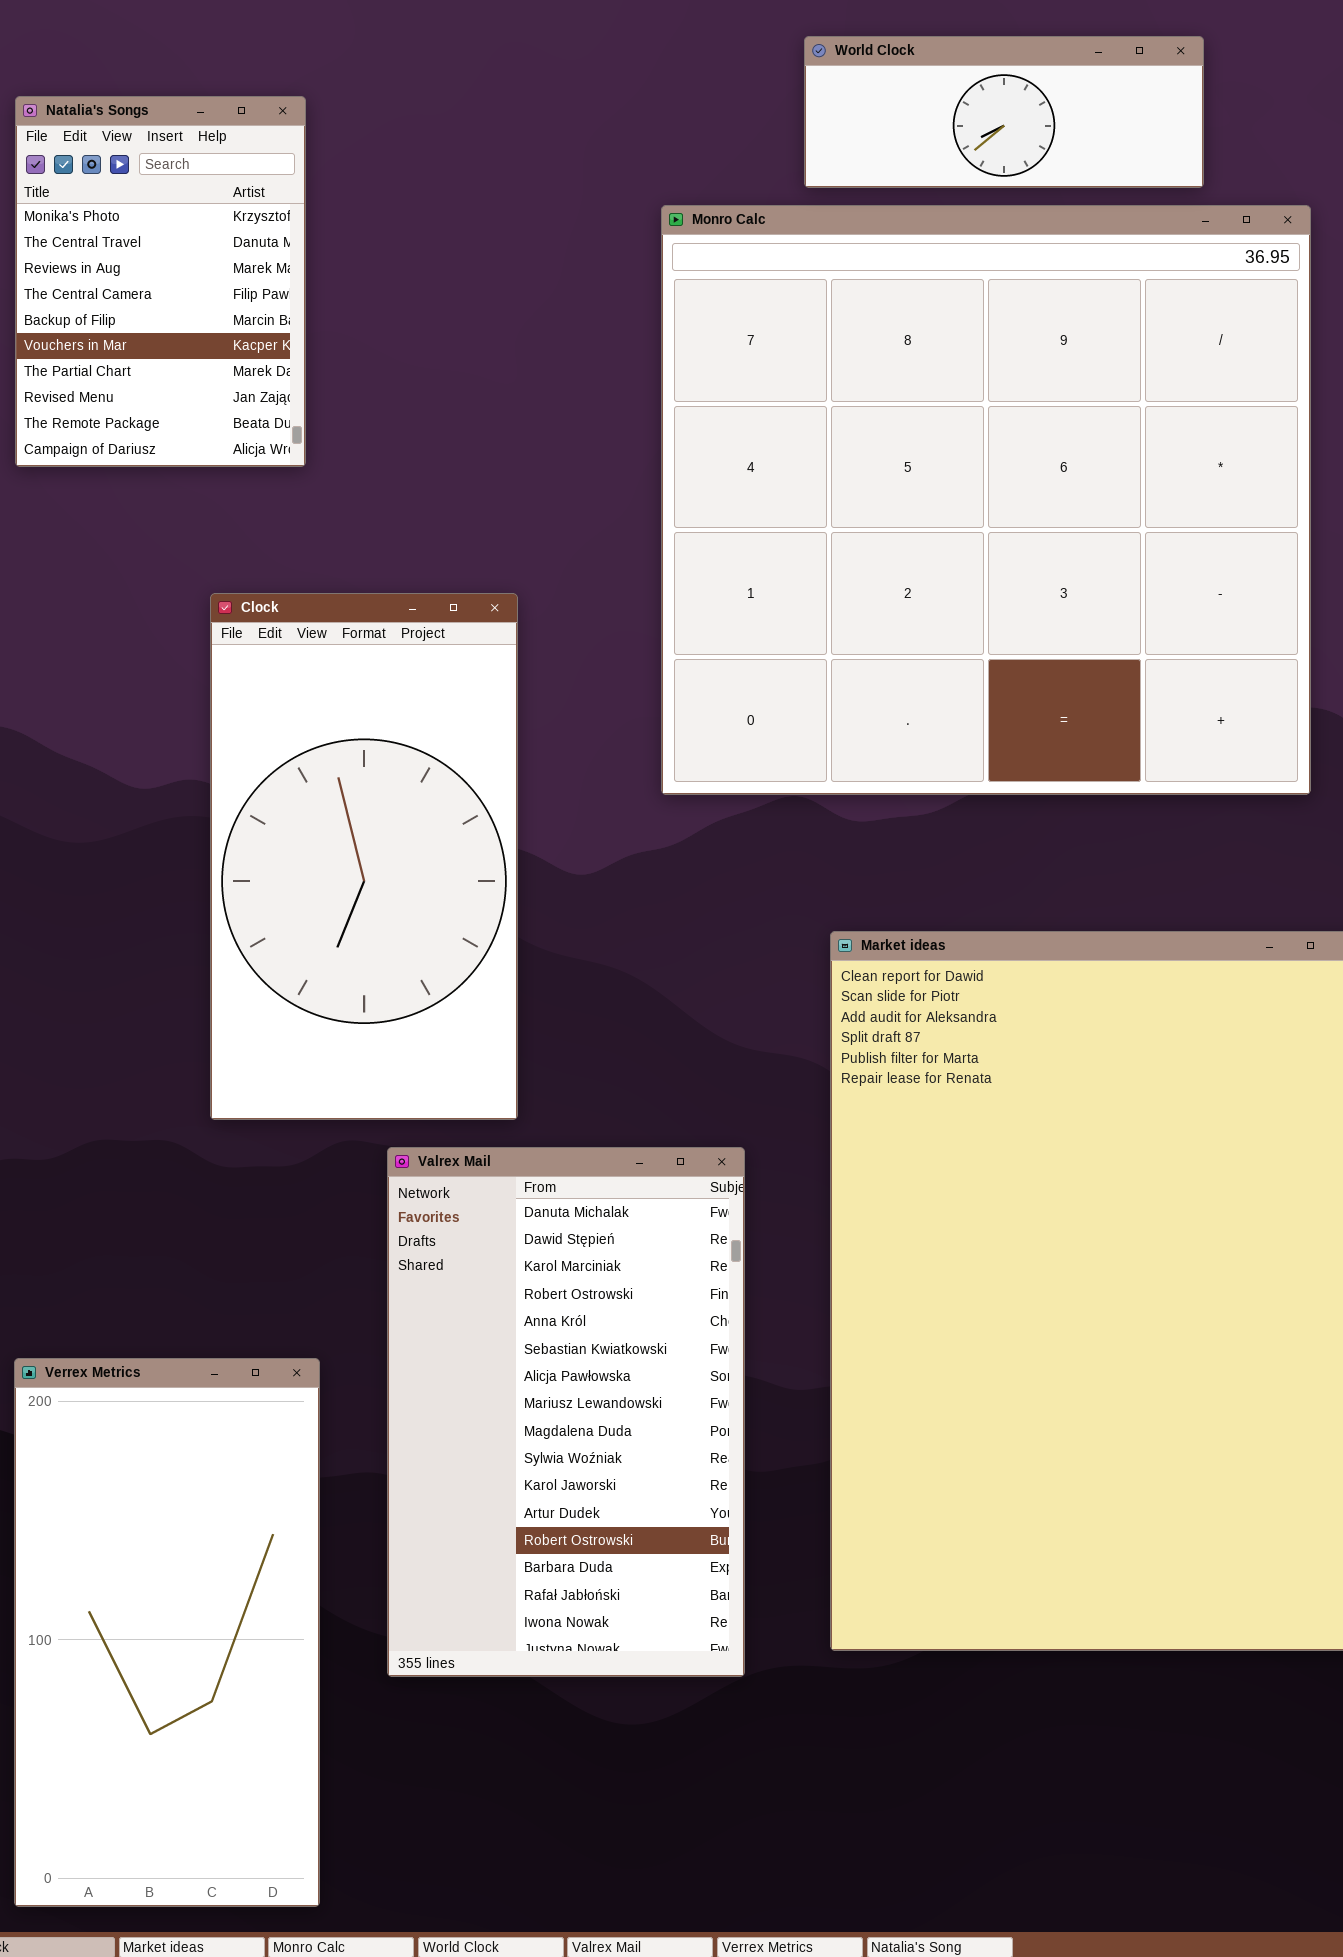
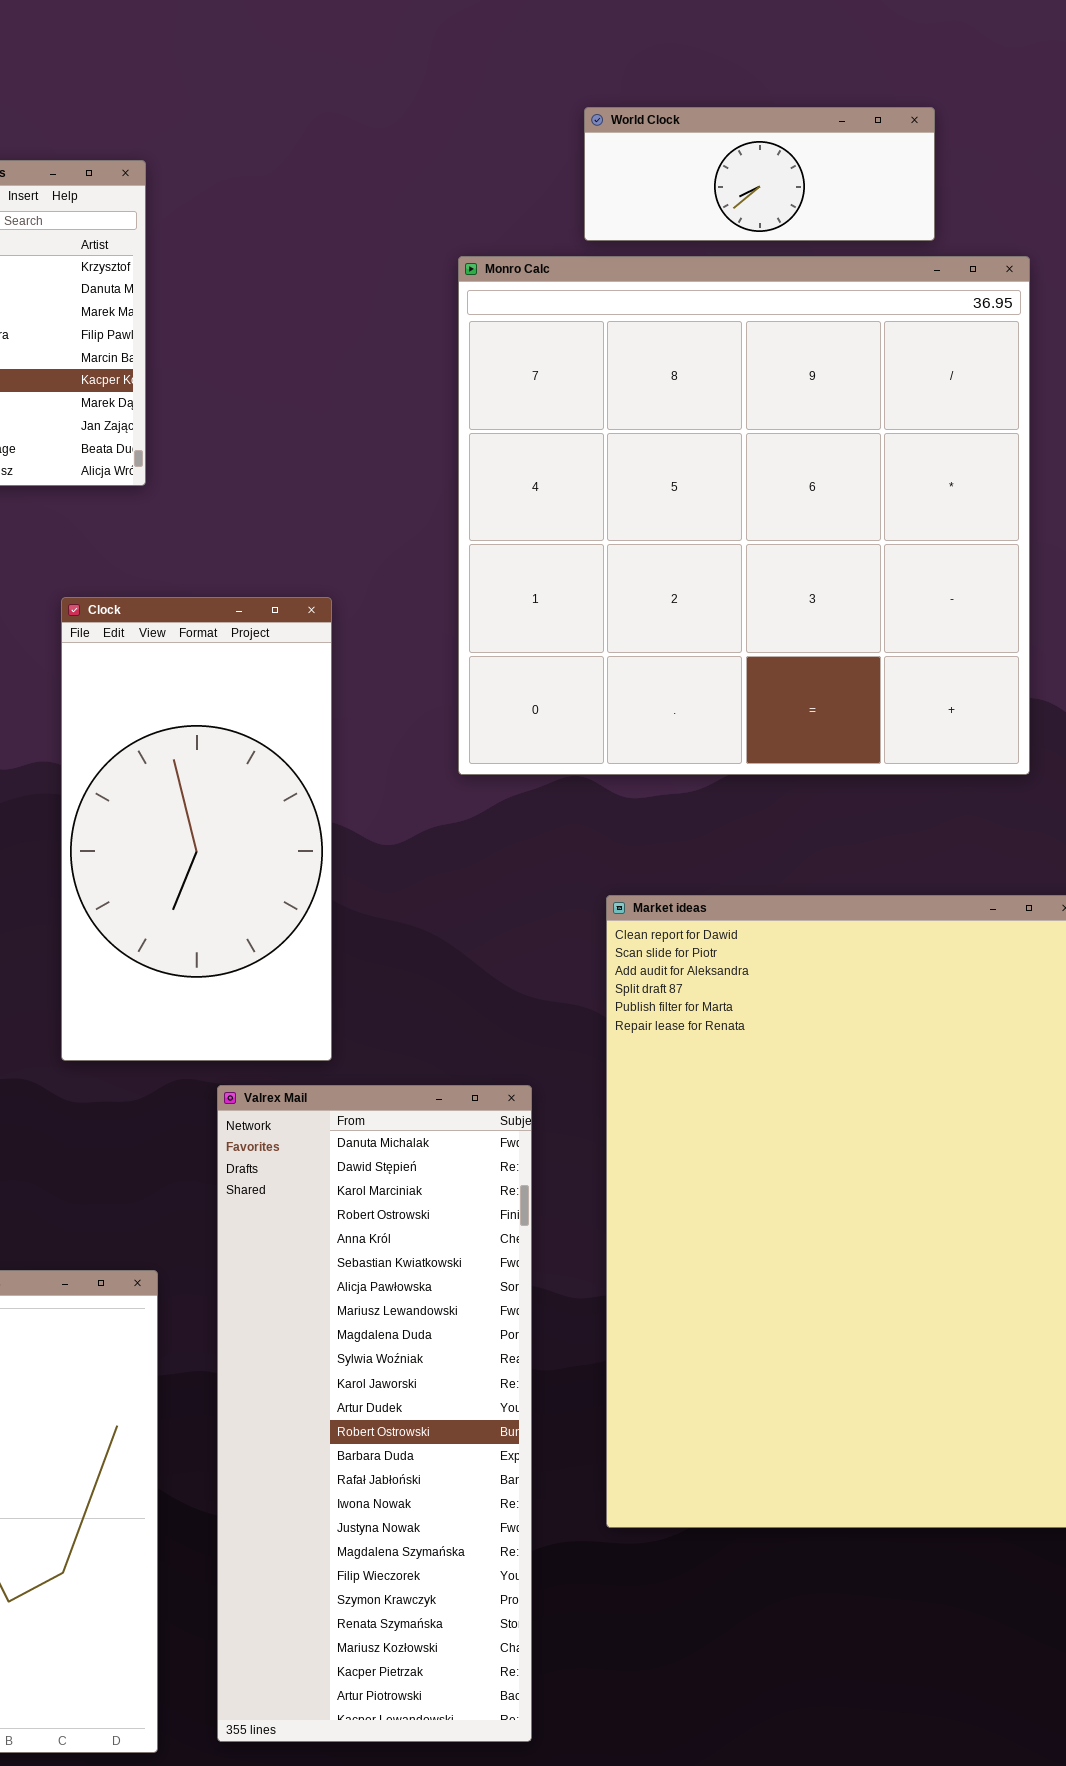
Valrex Mail: [387,1147,745,1677] -> [217,1085,532,1742], resized

